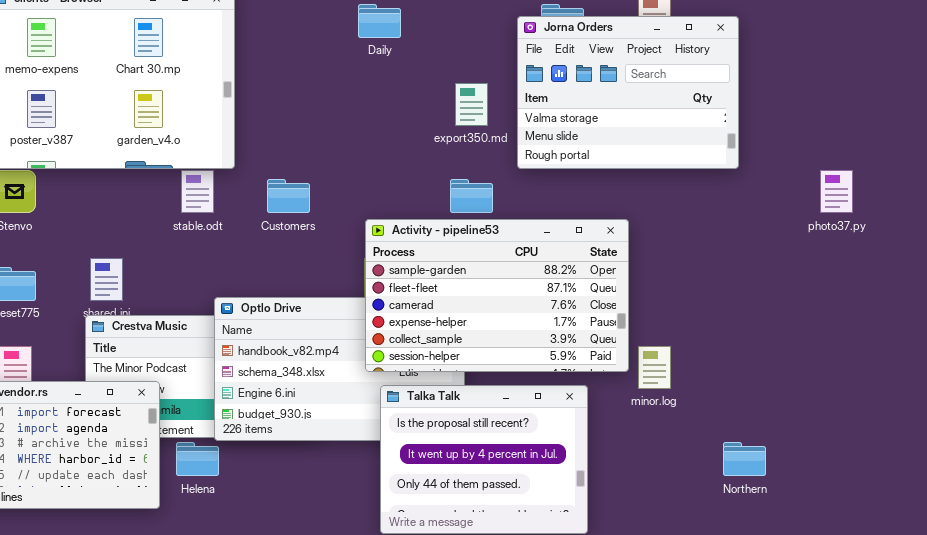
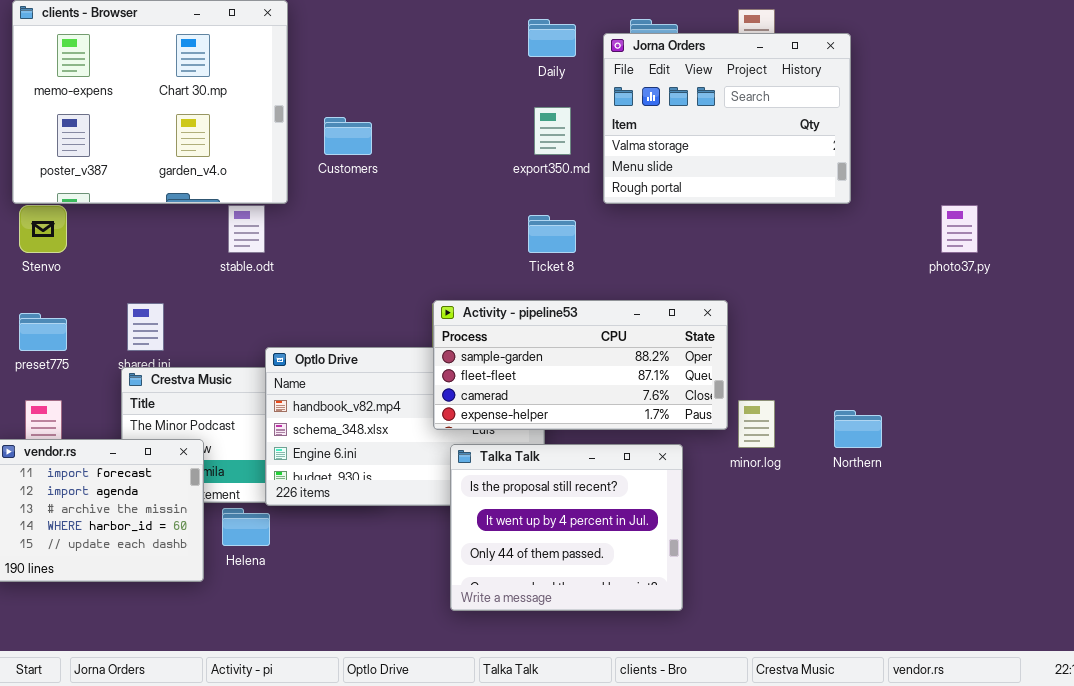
Daily: [358,4,401,38] -> [528,19,576,57], moved
Customers: [267,179,310,213] -> [324,117,372,155], moved
Activity - pipeline53: [365,219,629,372] -> [433,300,728,430], resized
Northern: [723,442,766,476] -> [834,410,882,448], moved

